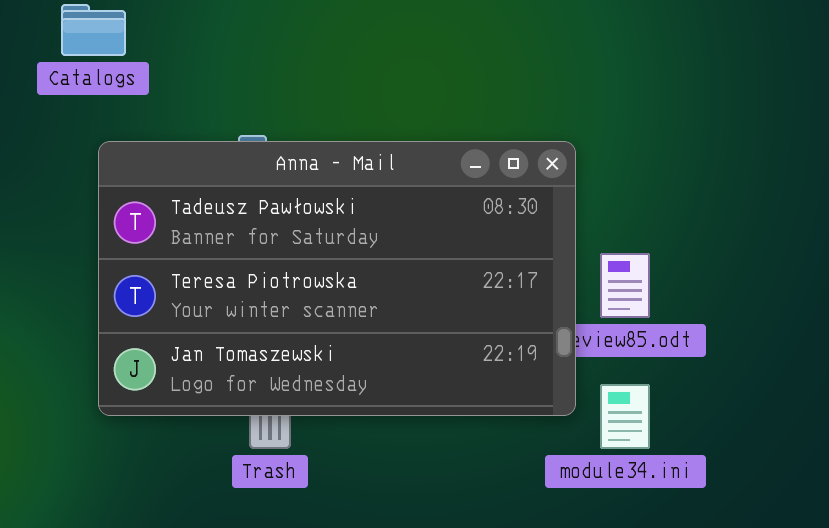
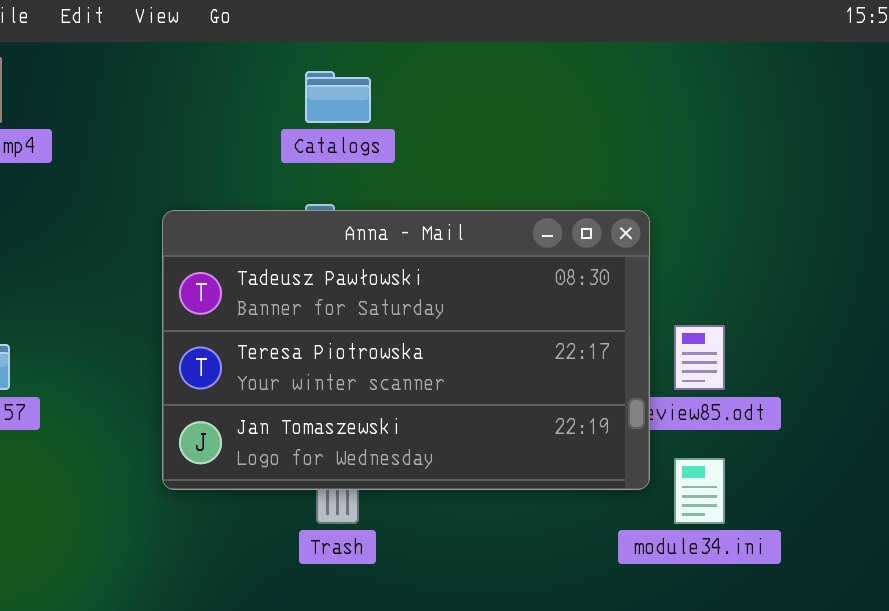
Catalogs: [61,4,126,56] -> [305,71,371,123], moved

